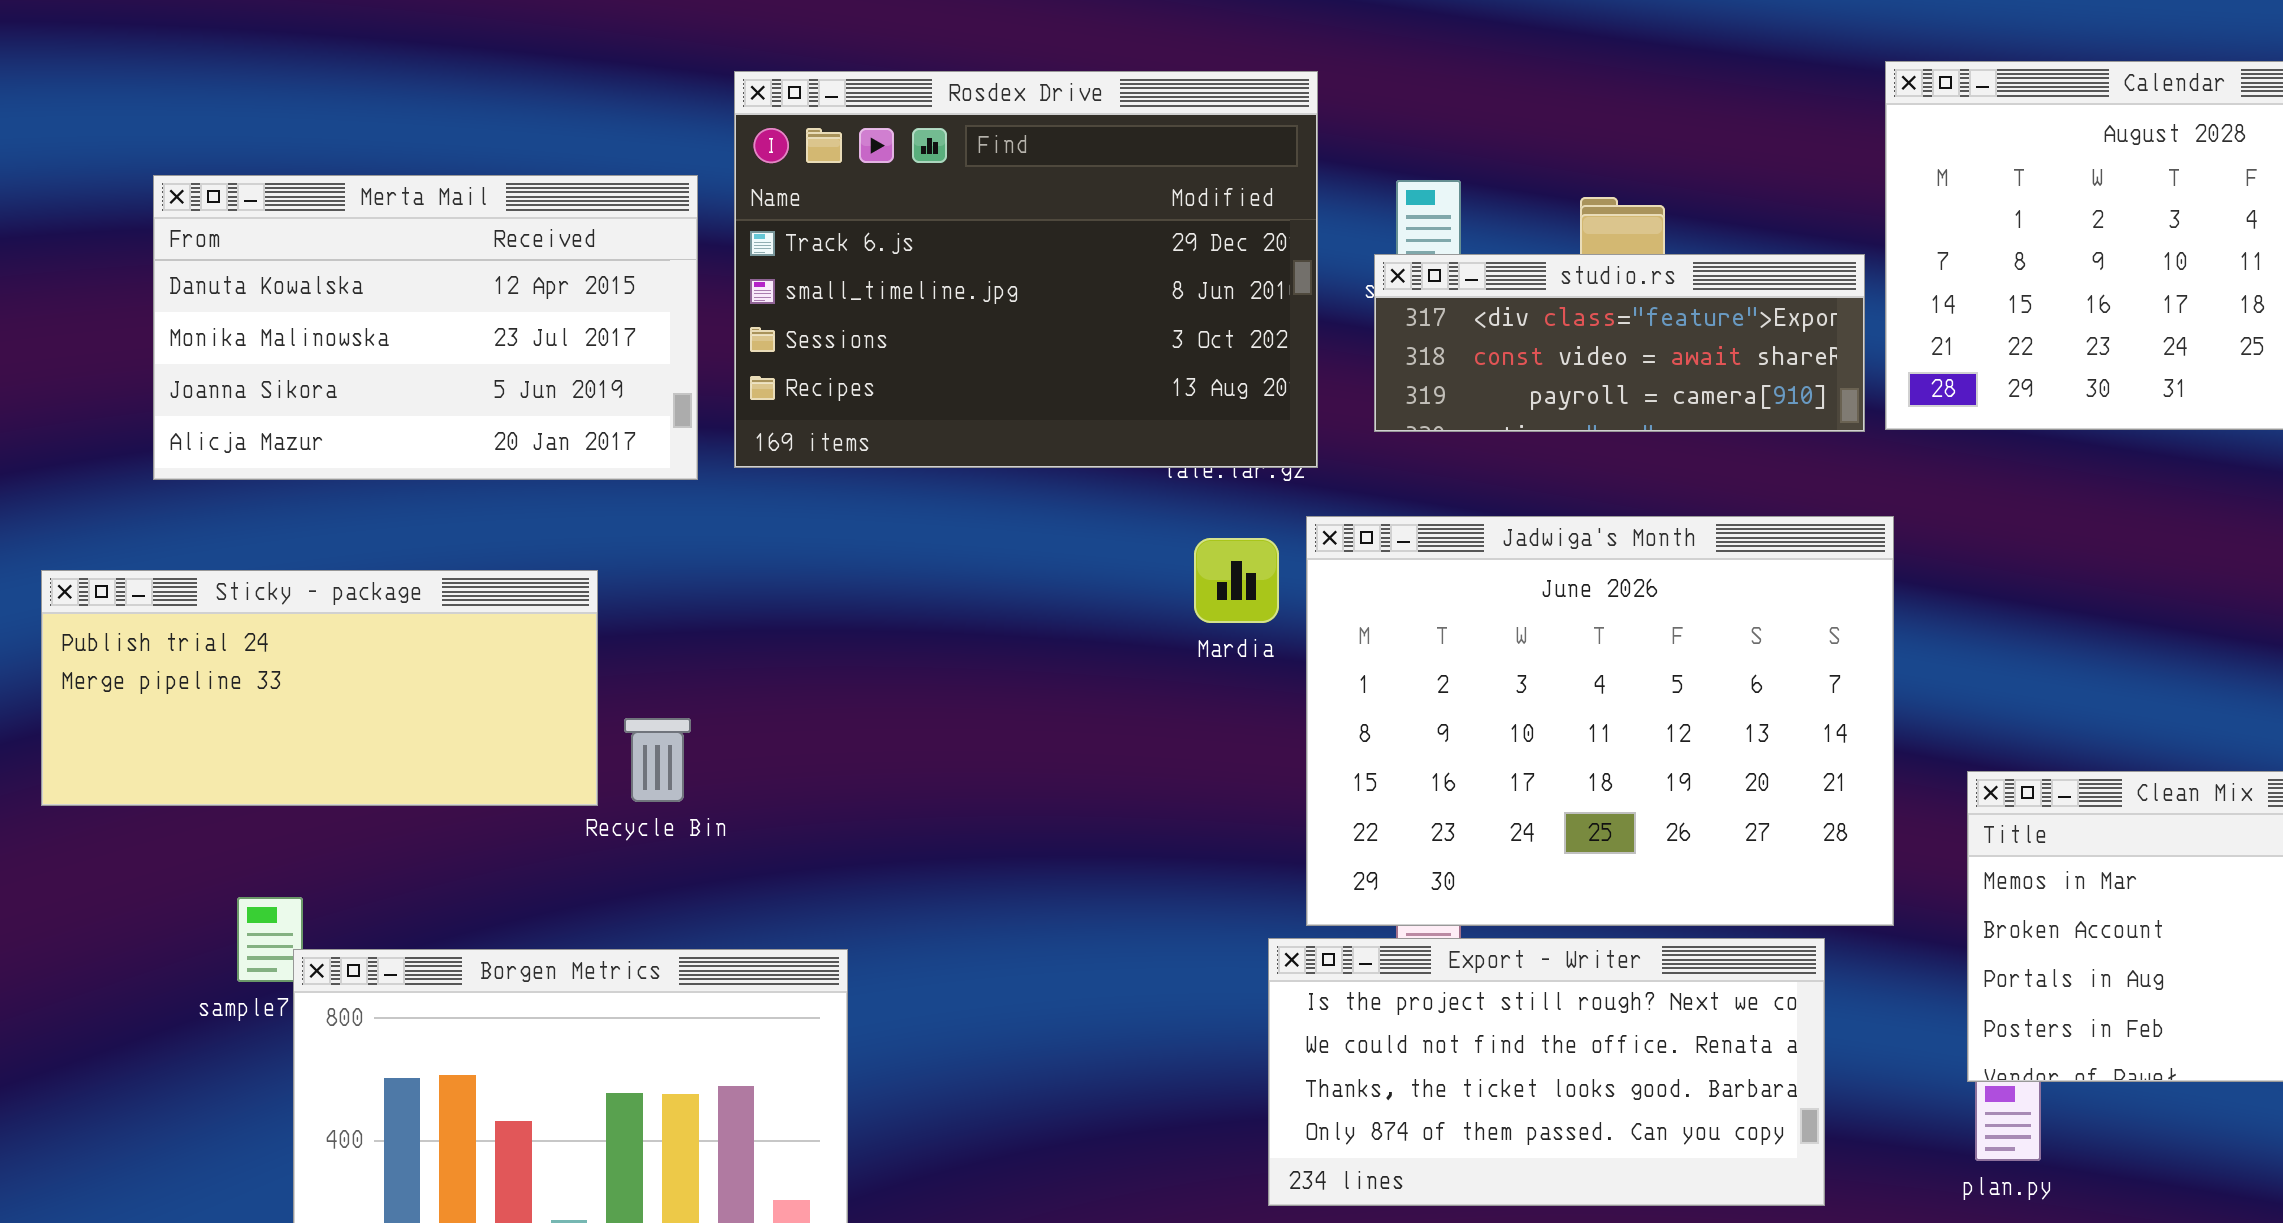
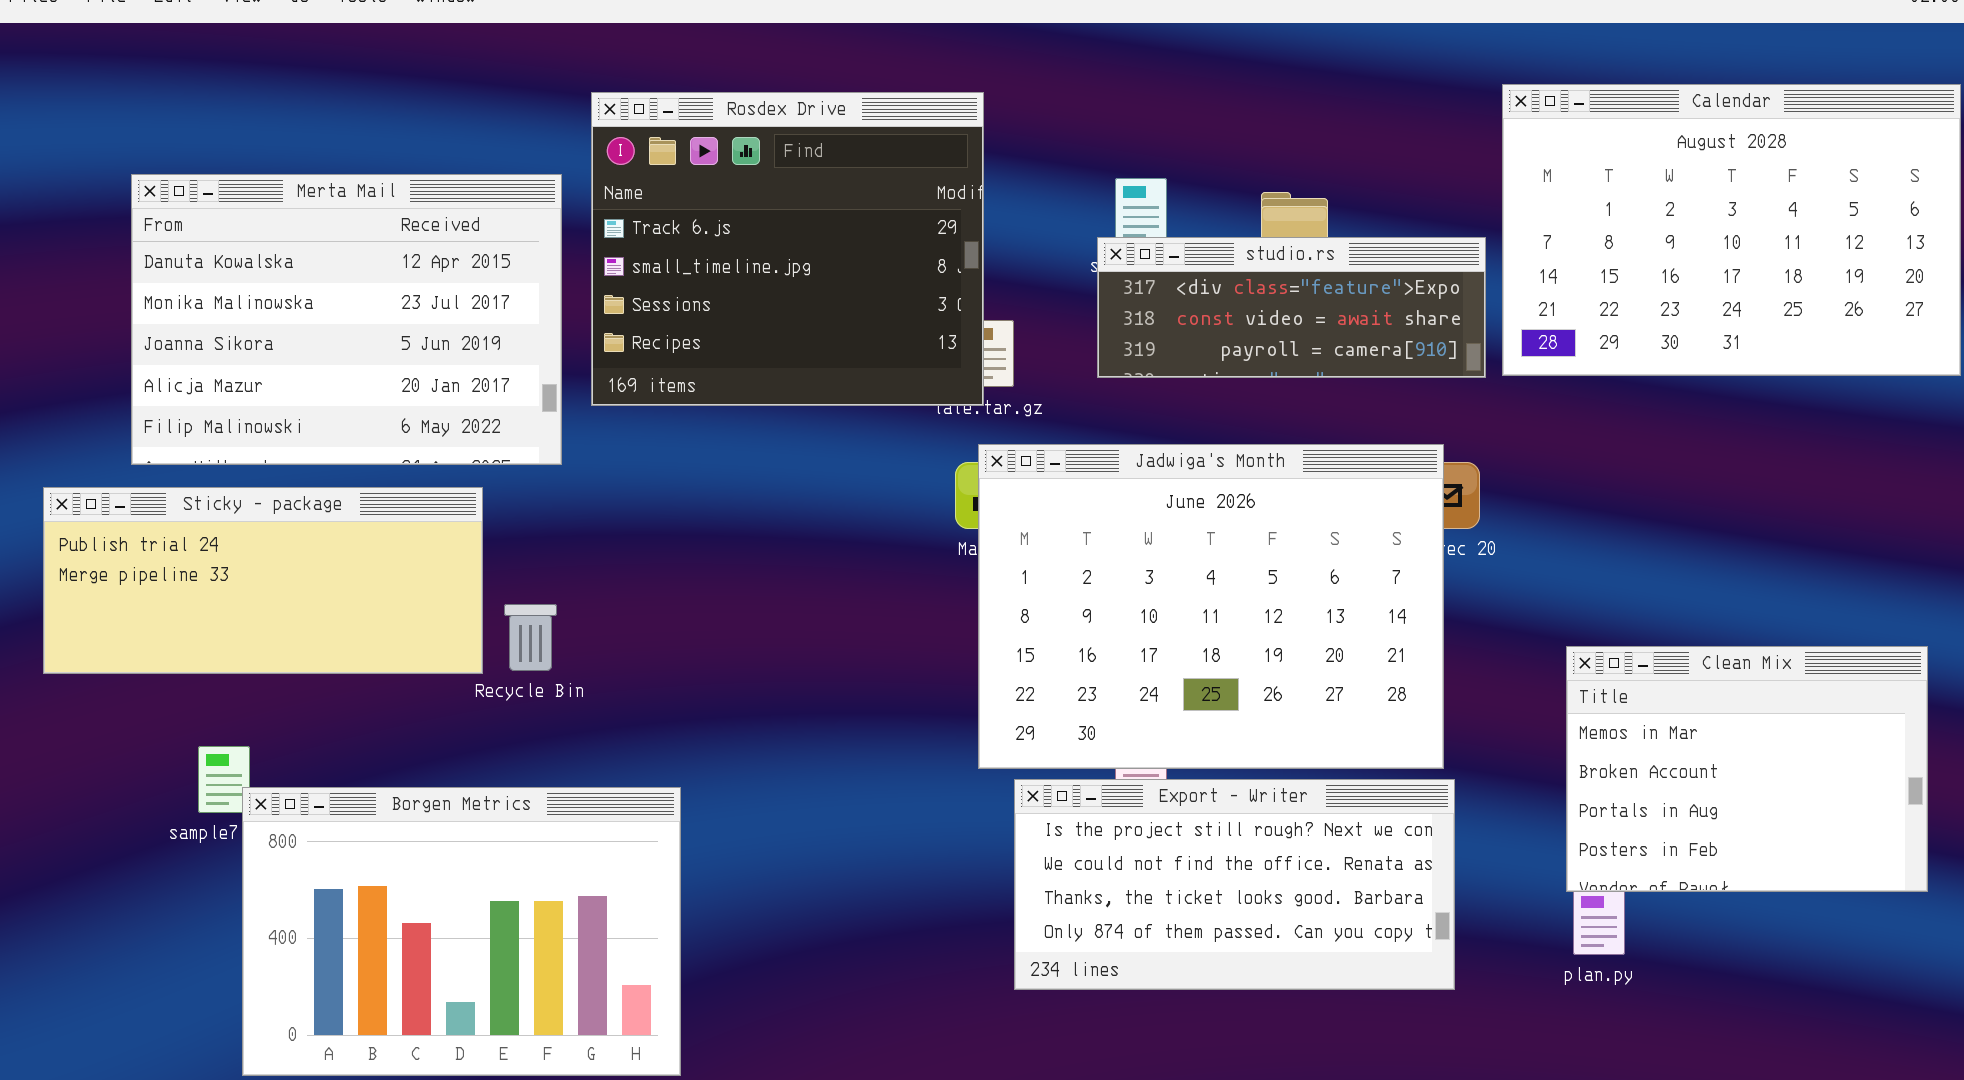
Rosdex Drive: [734,71,1318,468] -> [591,92,984,406], resized
Merta Mail: [153,175,698,480] -> [131,174,562,465], resized
Jadwiga's Month: [1306,516,1894,926] -> [978,444,1444,769], moved

